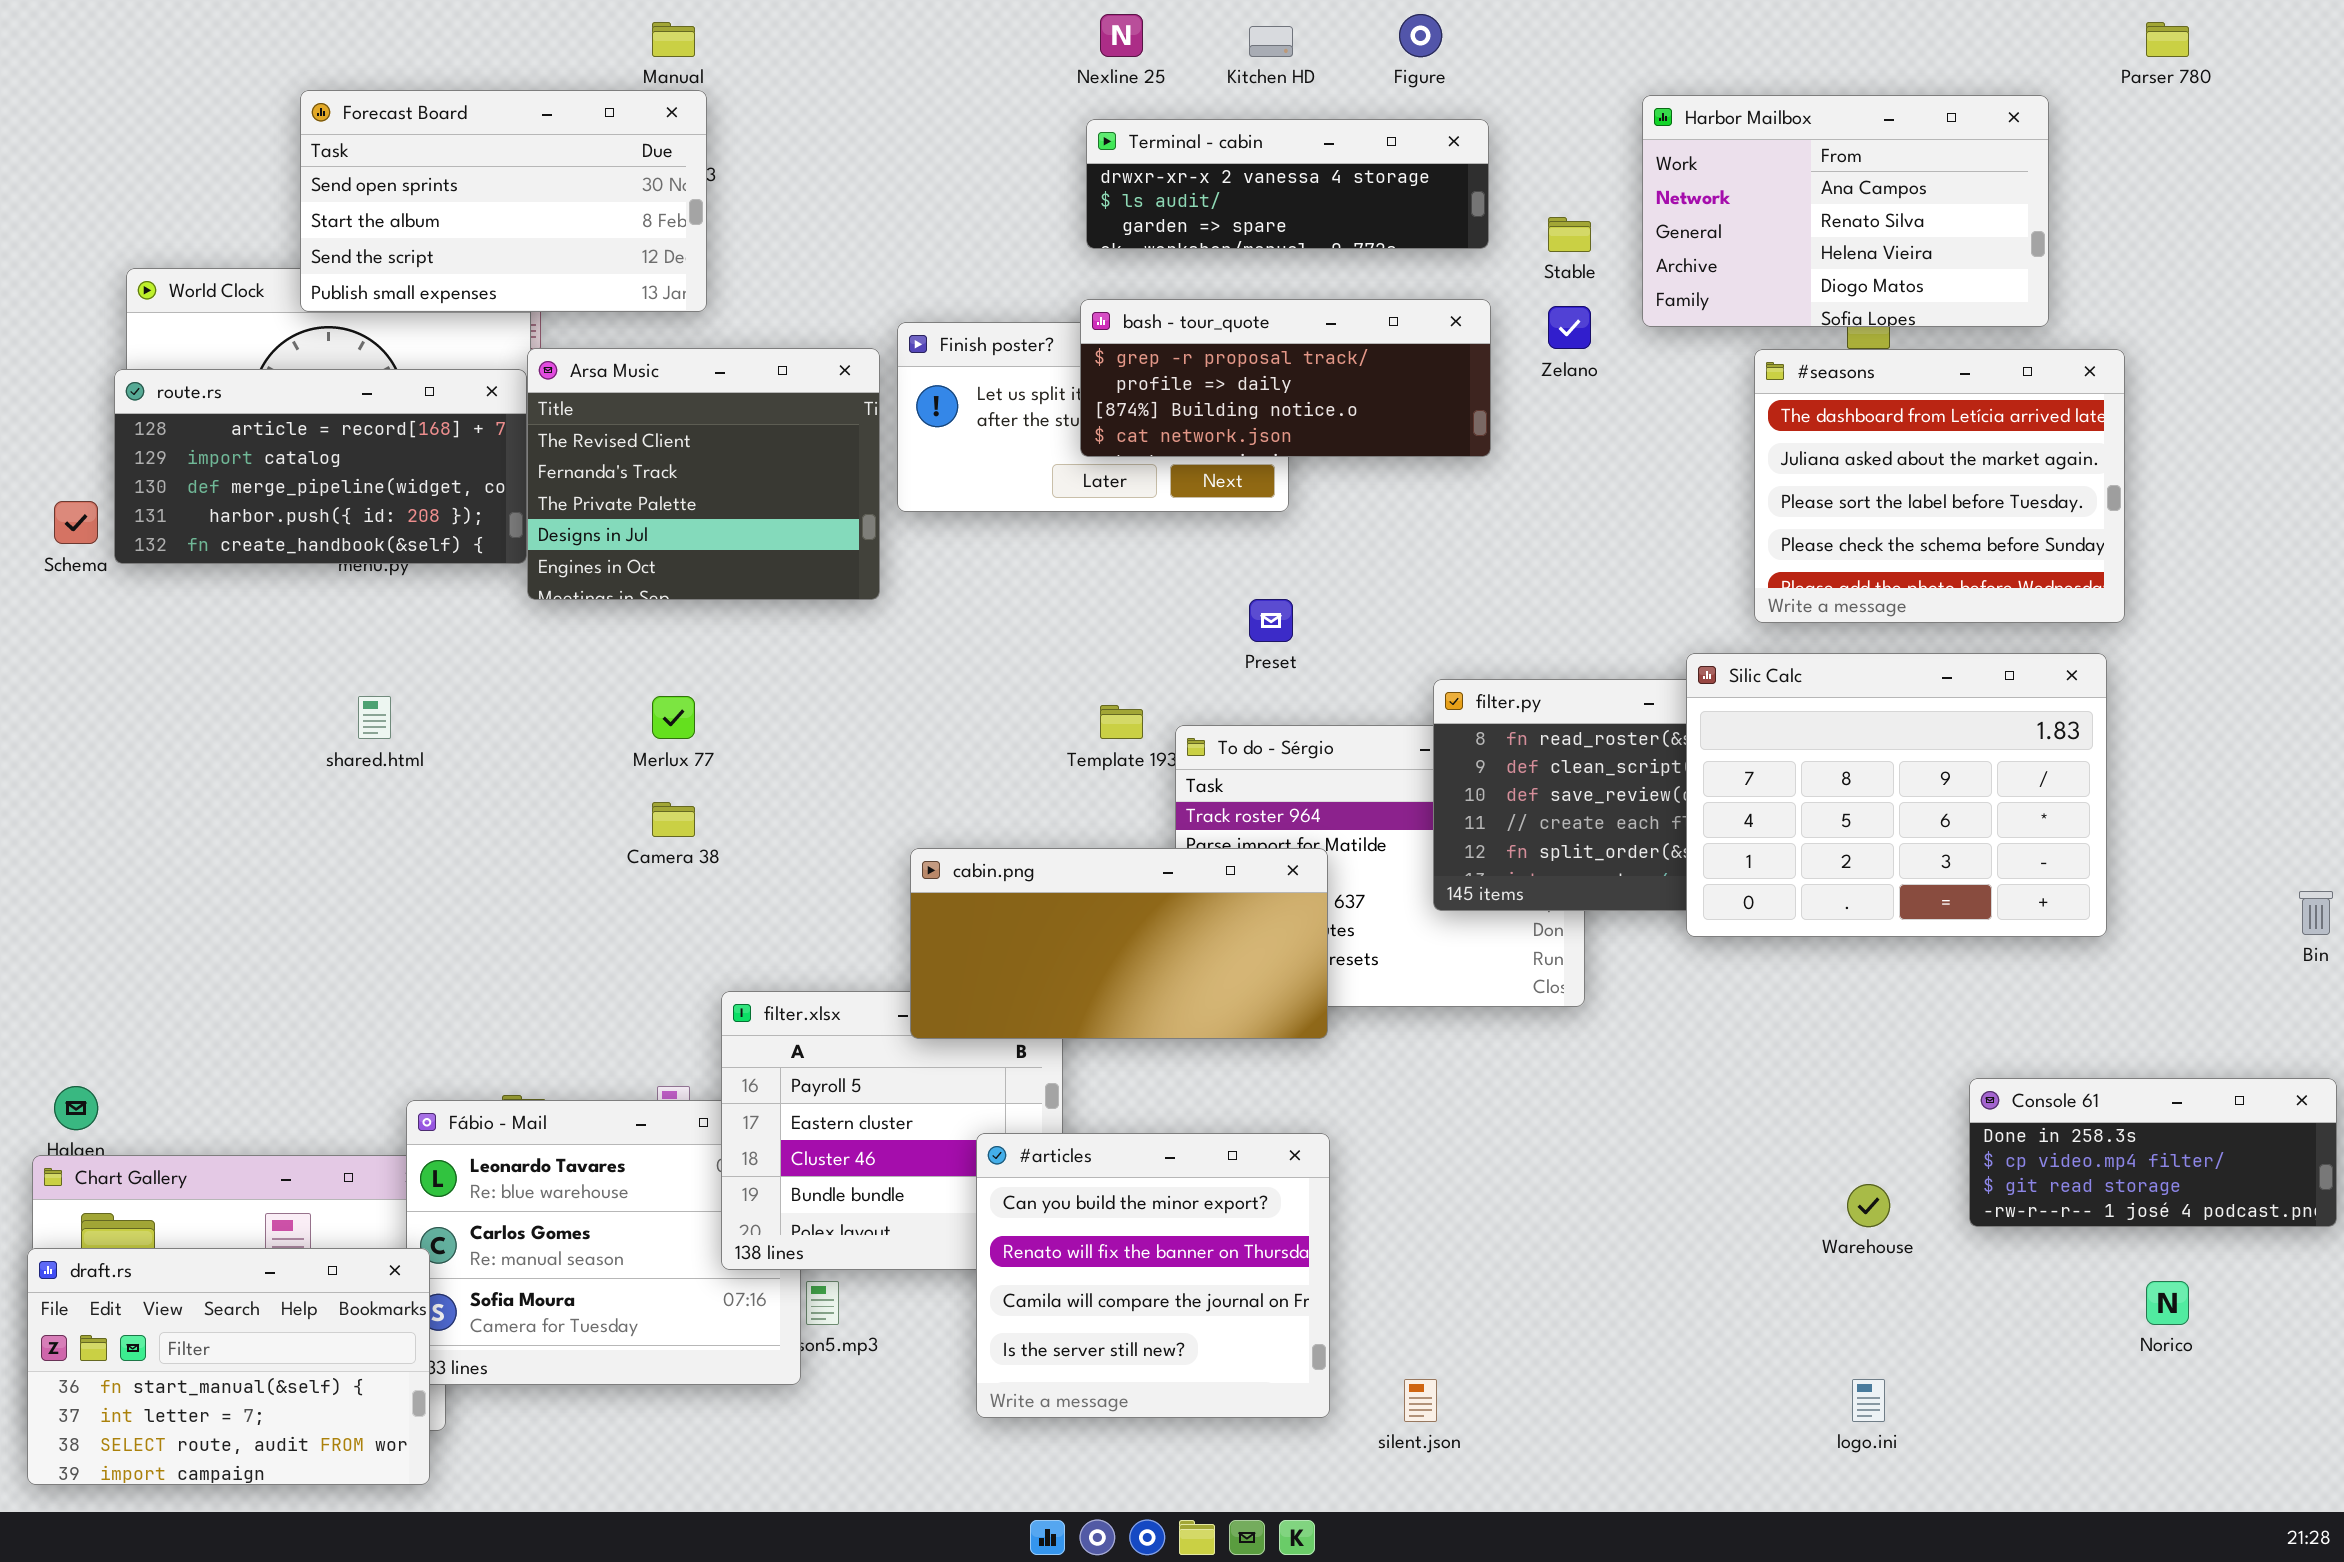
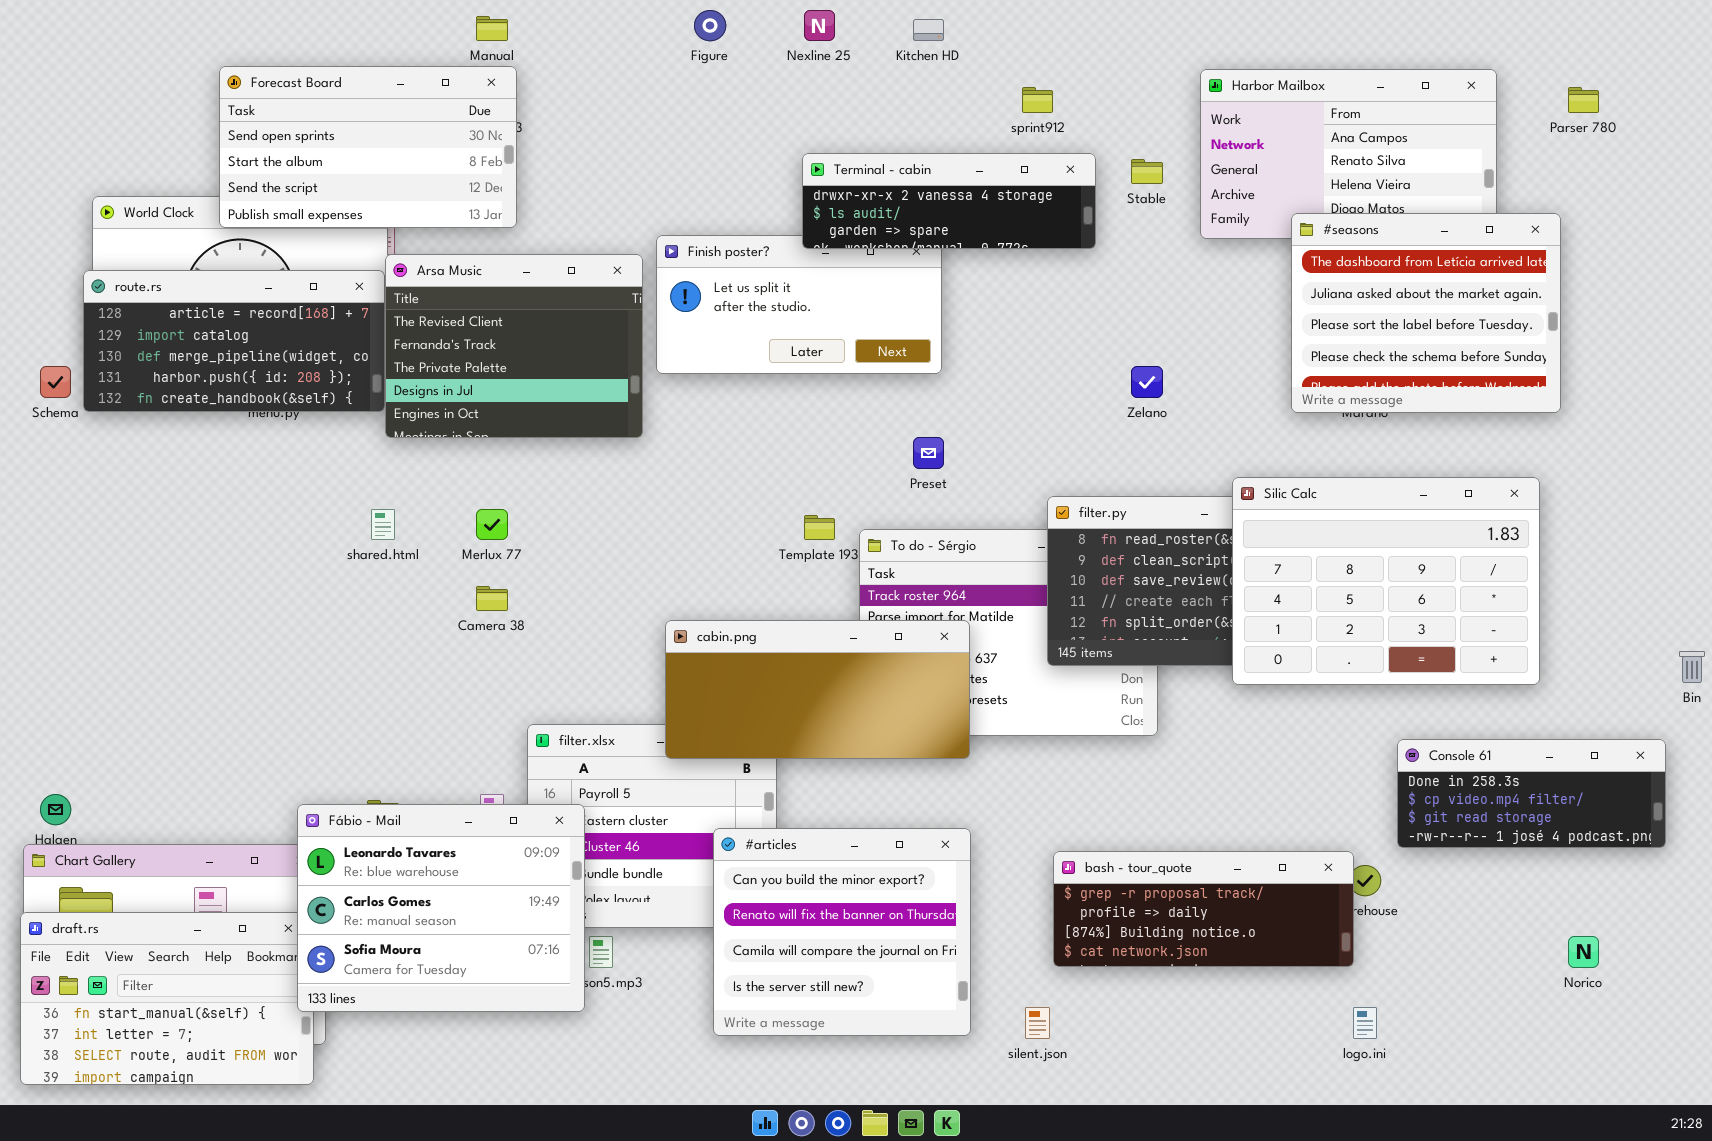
Figure: [1399,14,1442,57] -> [694,10,726,41], moved
Parser 780: [2146,22,2189,57] -> [1568,87,1599,113], moved
Terminal - cabin: [1086,119,1489,249] -> [802,153,1096,249], moved
bash - tour_quote: [1080,299,1491,457] -> [1053,851,1354,967], moved
Zelano: [1548,306,1591,349] -> [1131,366,1163,398], moved
#seasons: [1754,349,2125,623] -> [1291,213,1561,413], moved
shared.html: [358,696,391,739] -> [371,509,395,540], moved
Console 61: [1969,1078,2337,1227] -> [1397,739,1666,848], moved
Fábio - Mail: [406,1100,801,1385] -> [297,804,585,1012], raised

